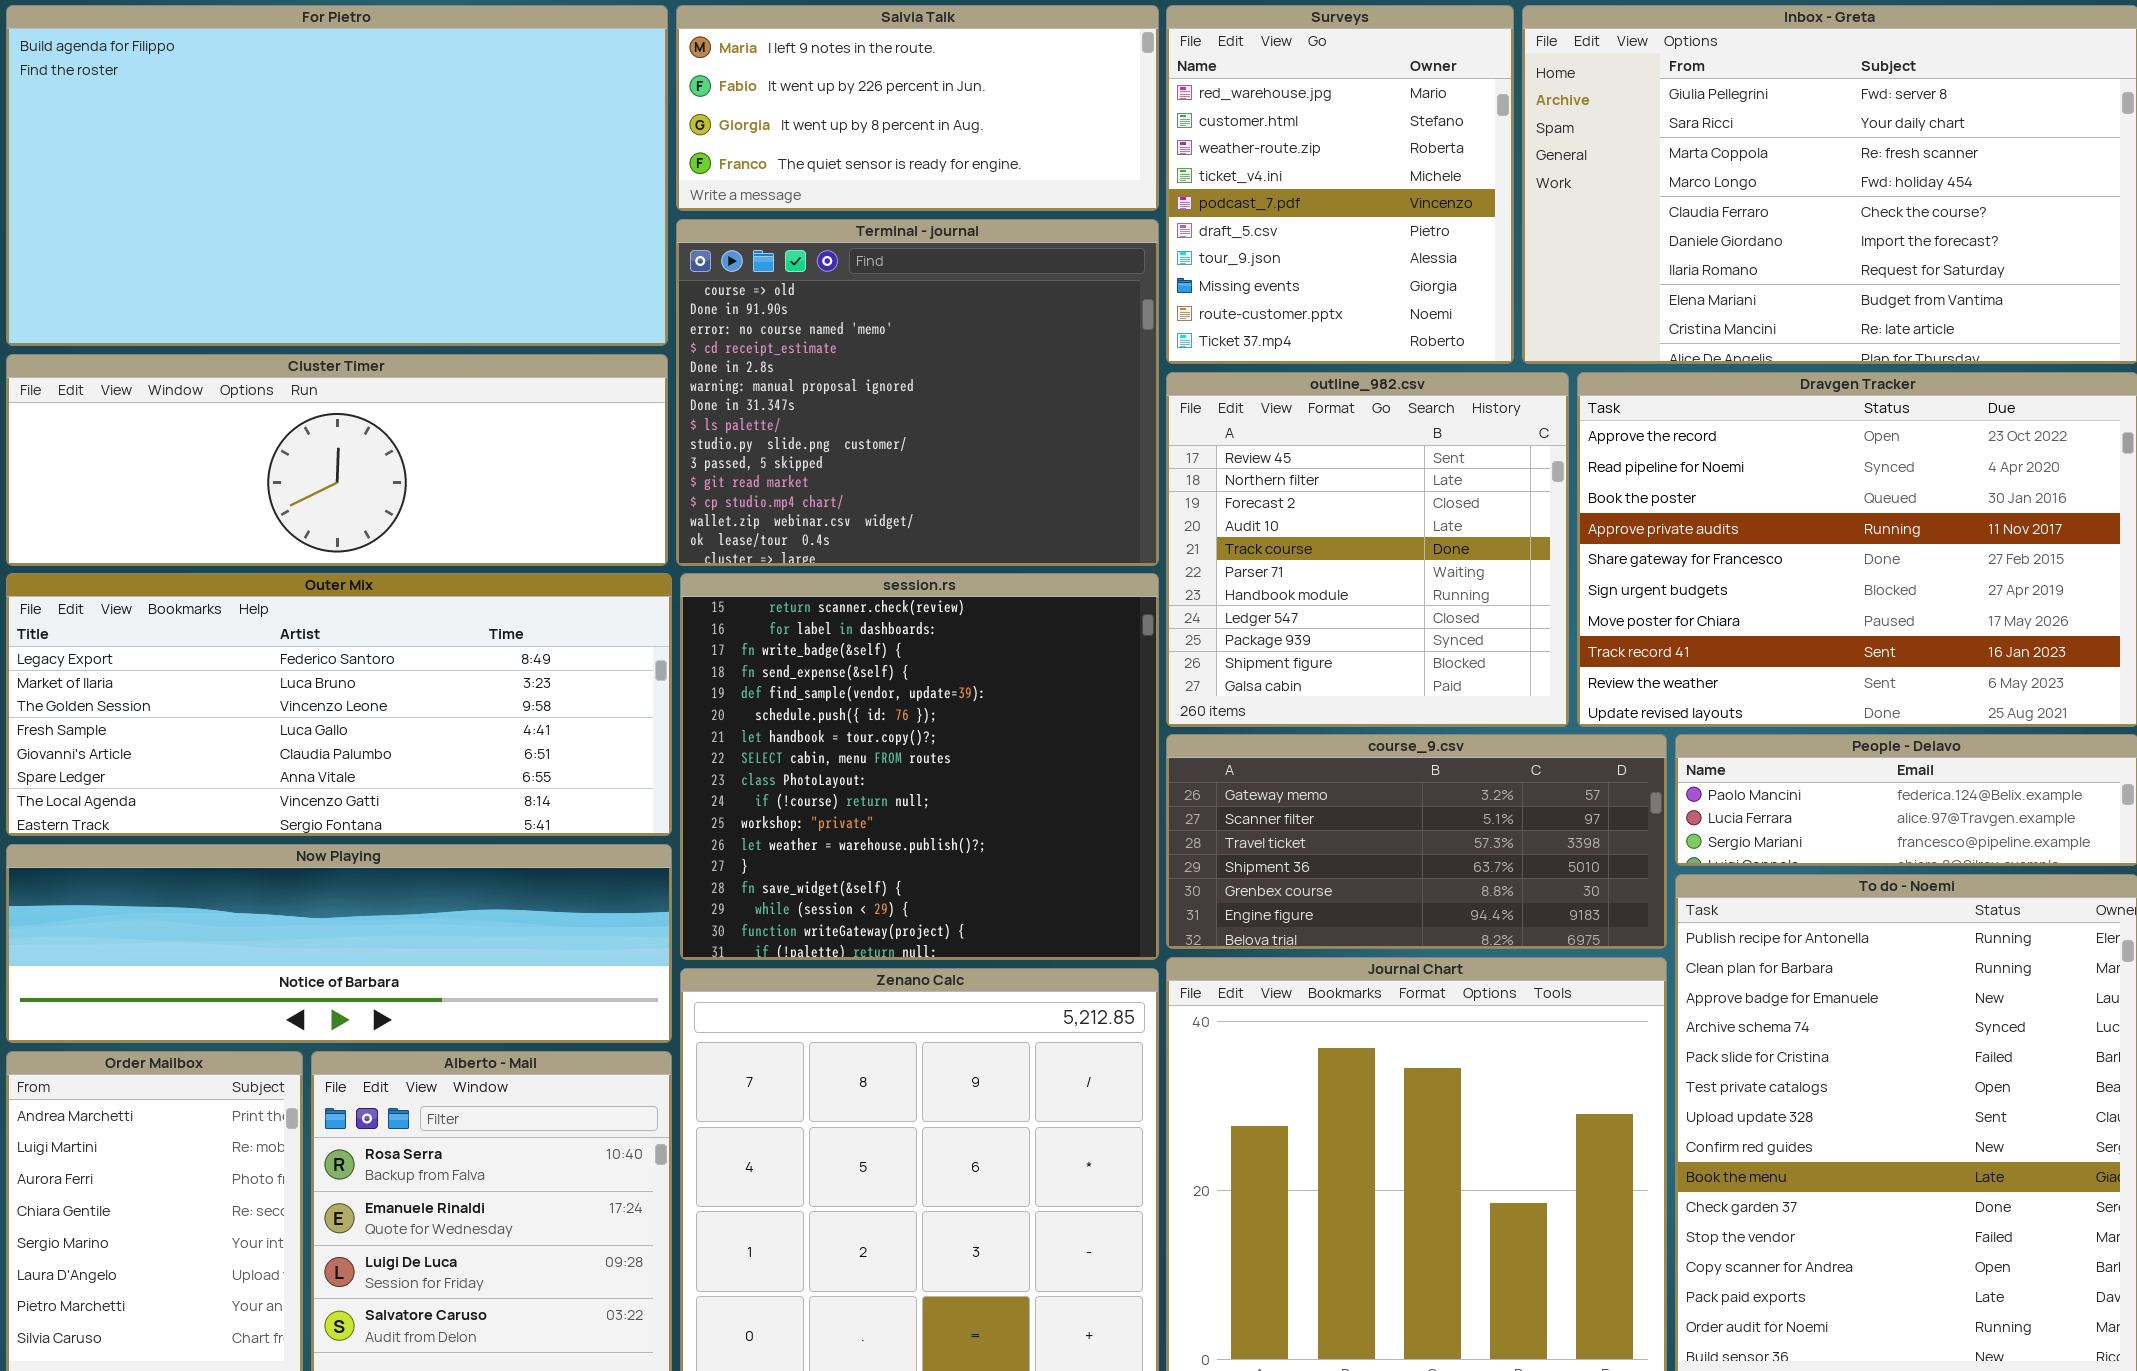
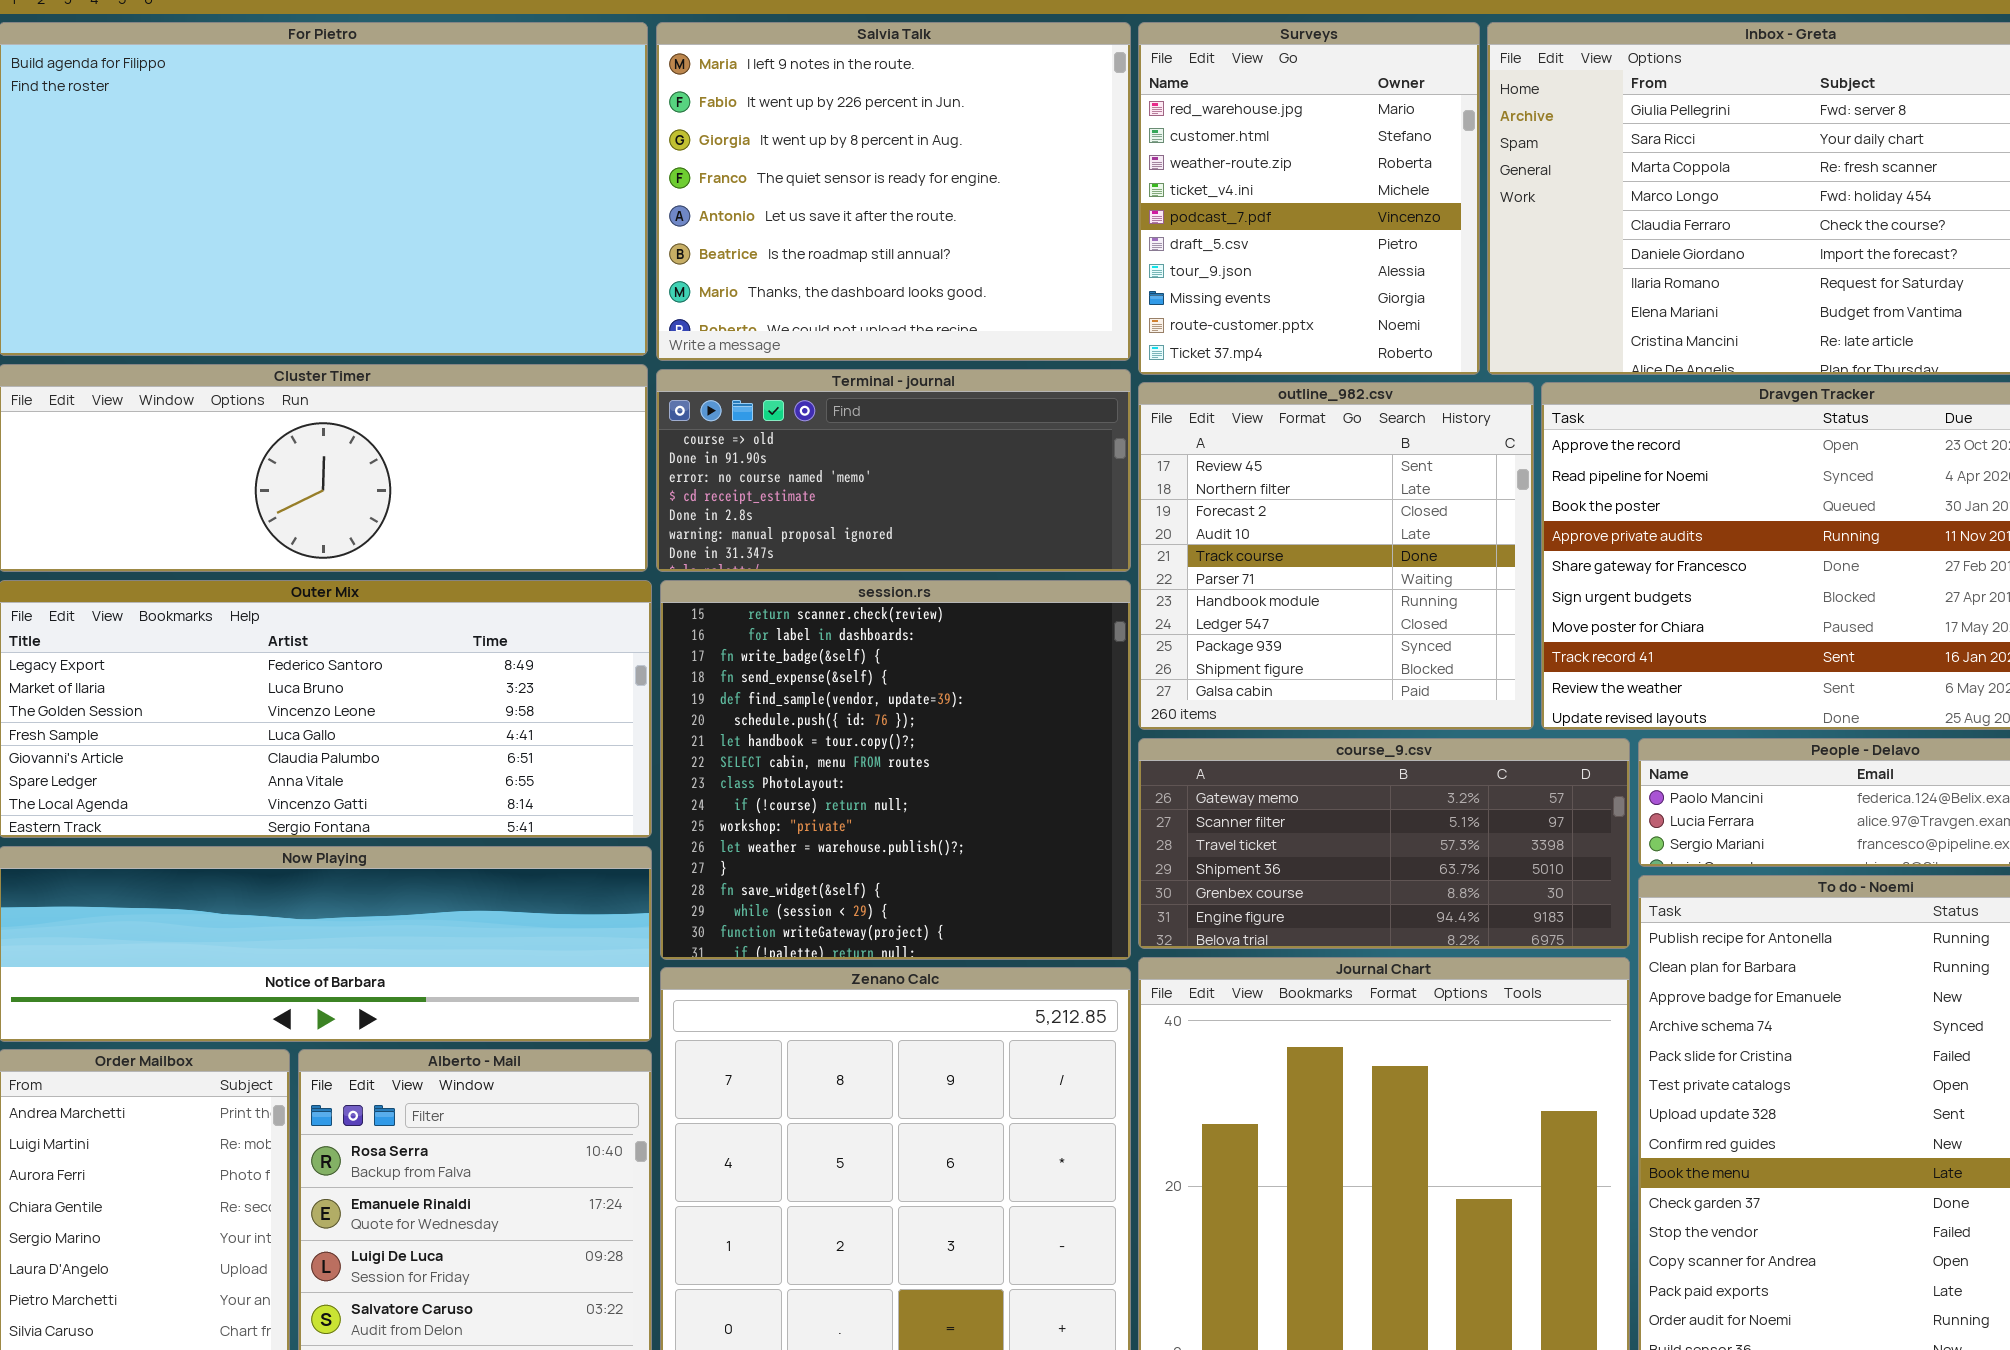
Salvia Talk: [676,5,1159,211] -> [656,22,1131,361], resized
Terminal - journal: [676,219,1159,566] -> [656,369,1131,572], resized

